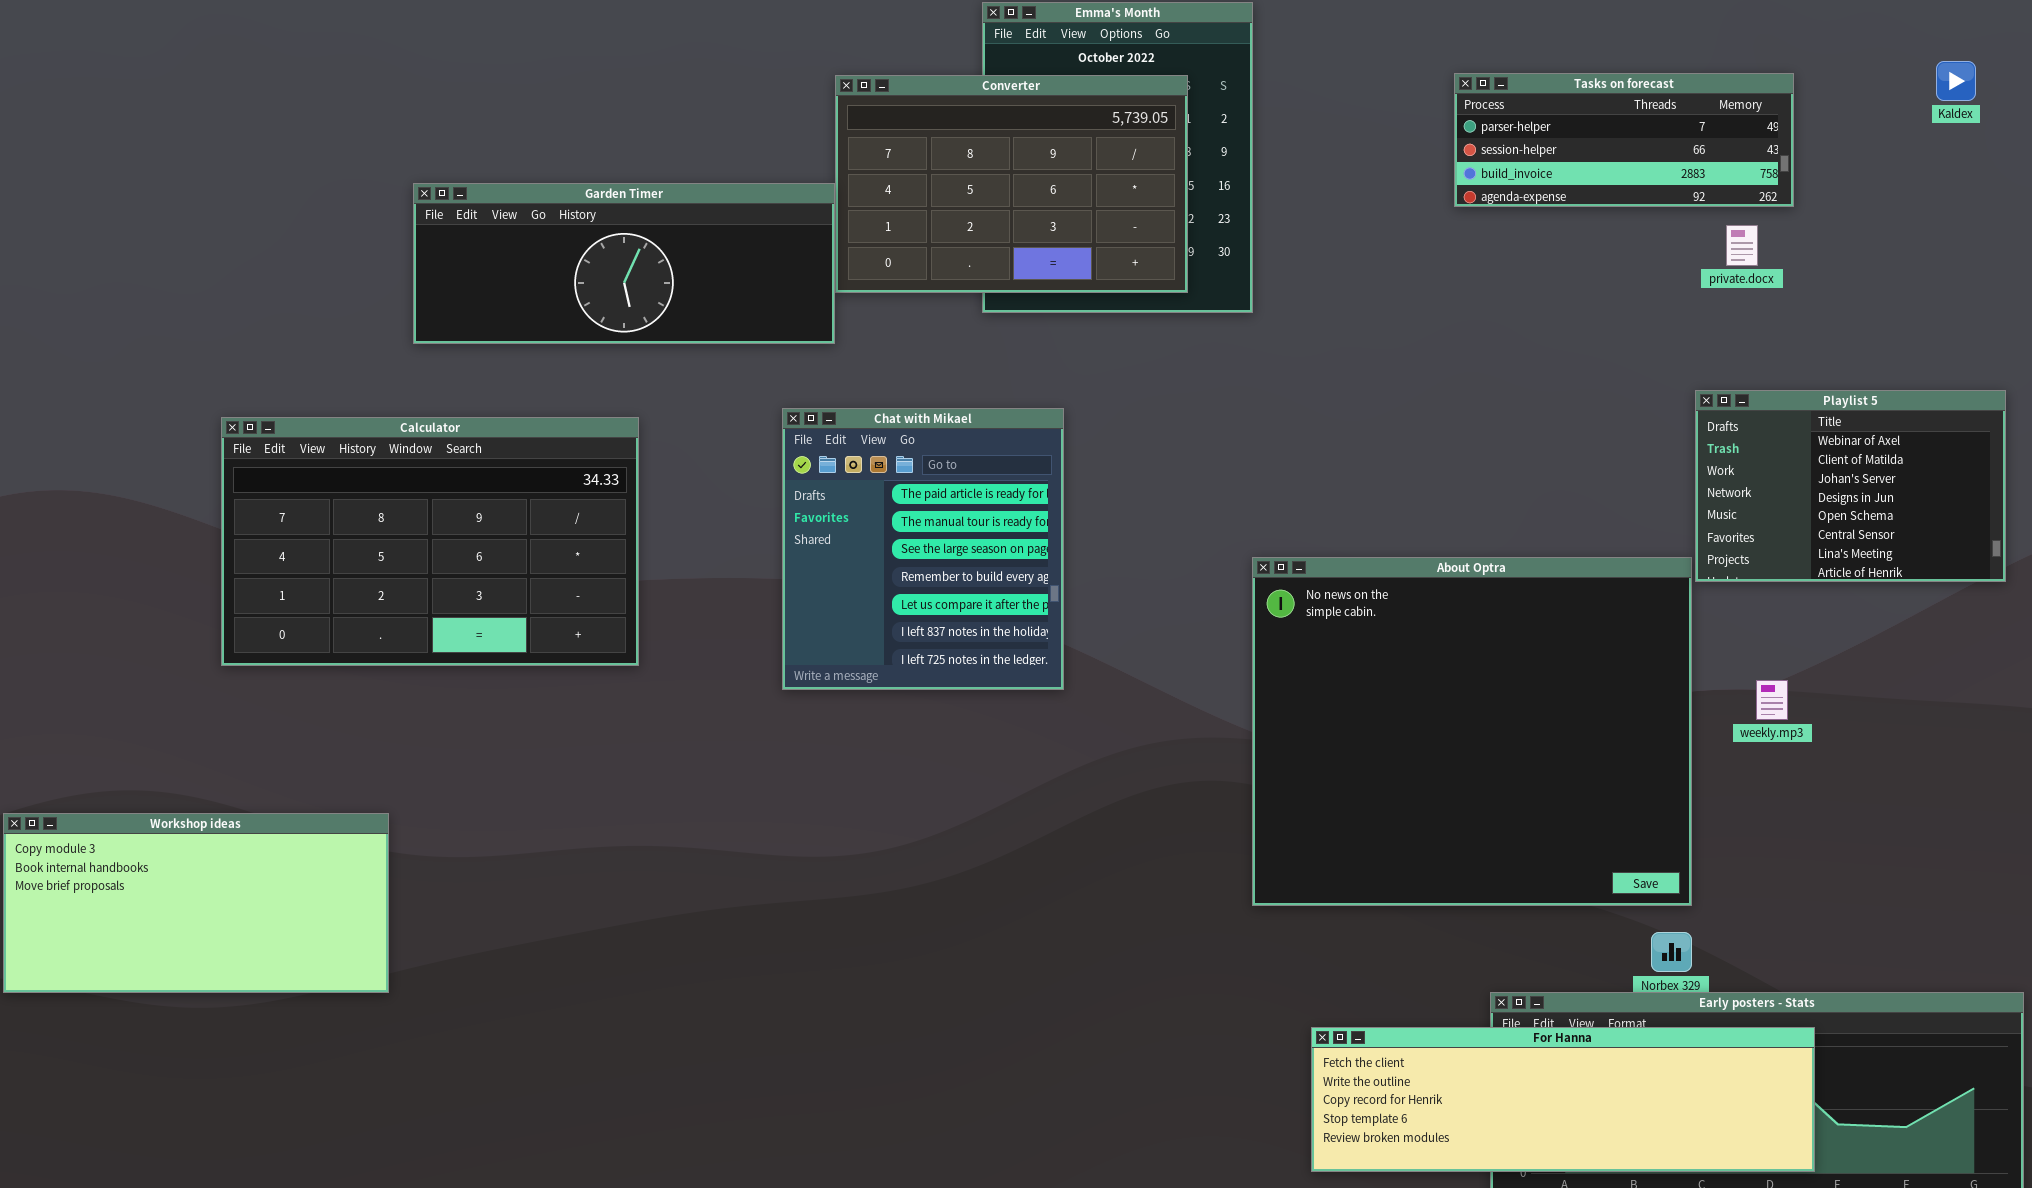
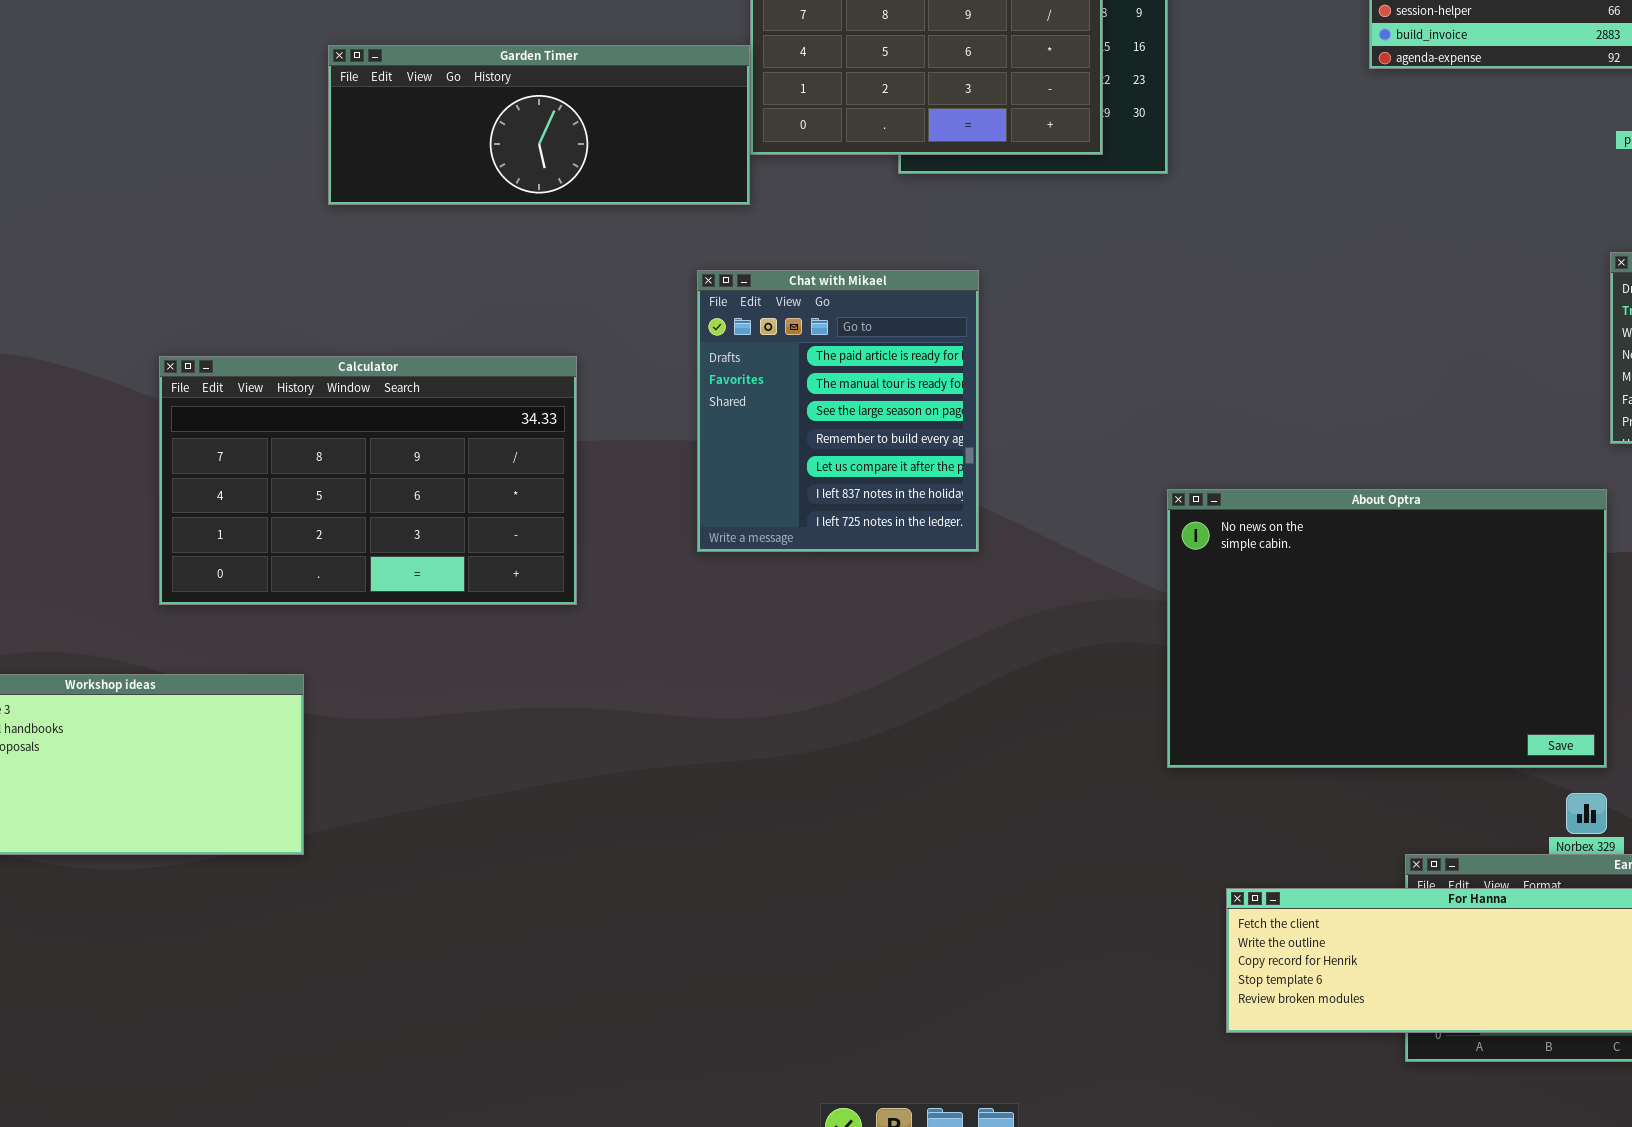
Calculator: [221,417,639,666] -> [159,356,577,605], moved
About Optra: [1252,557,1692,906] -> [1167,489,1607,768], resized

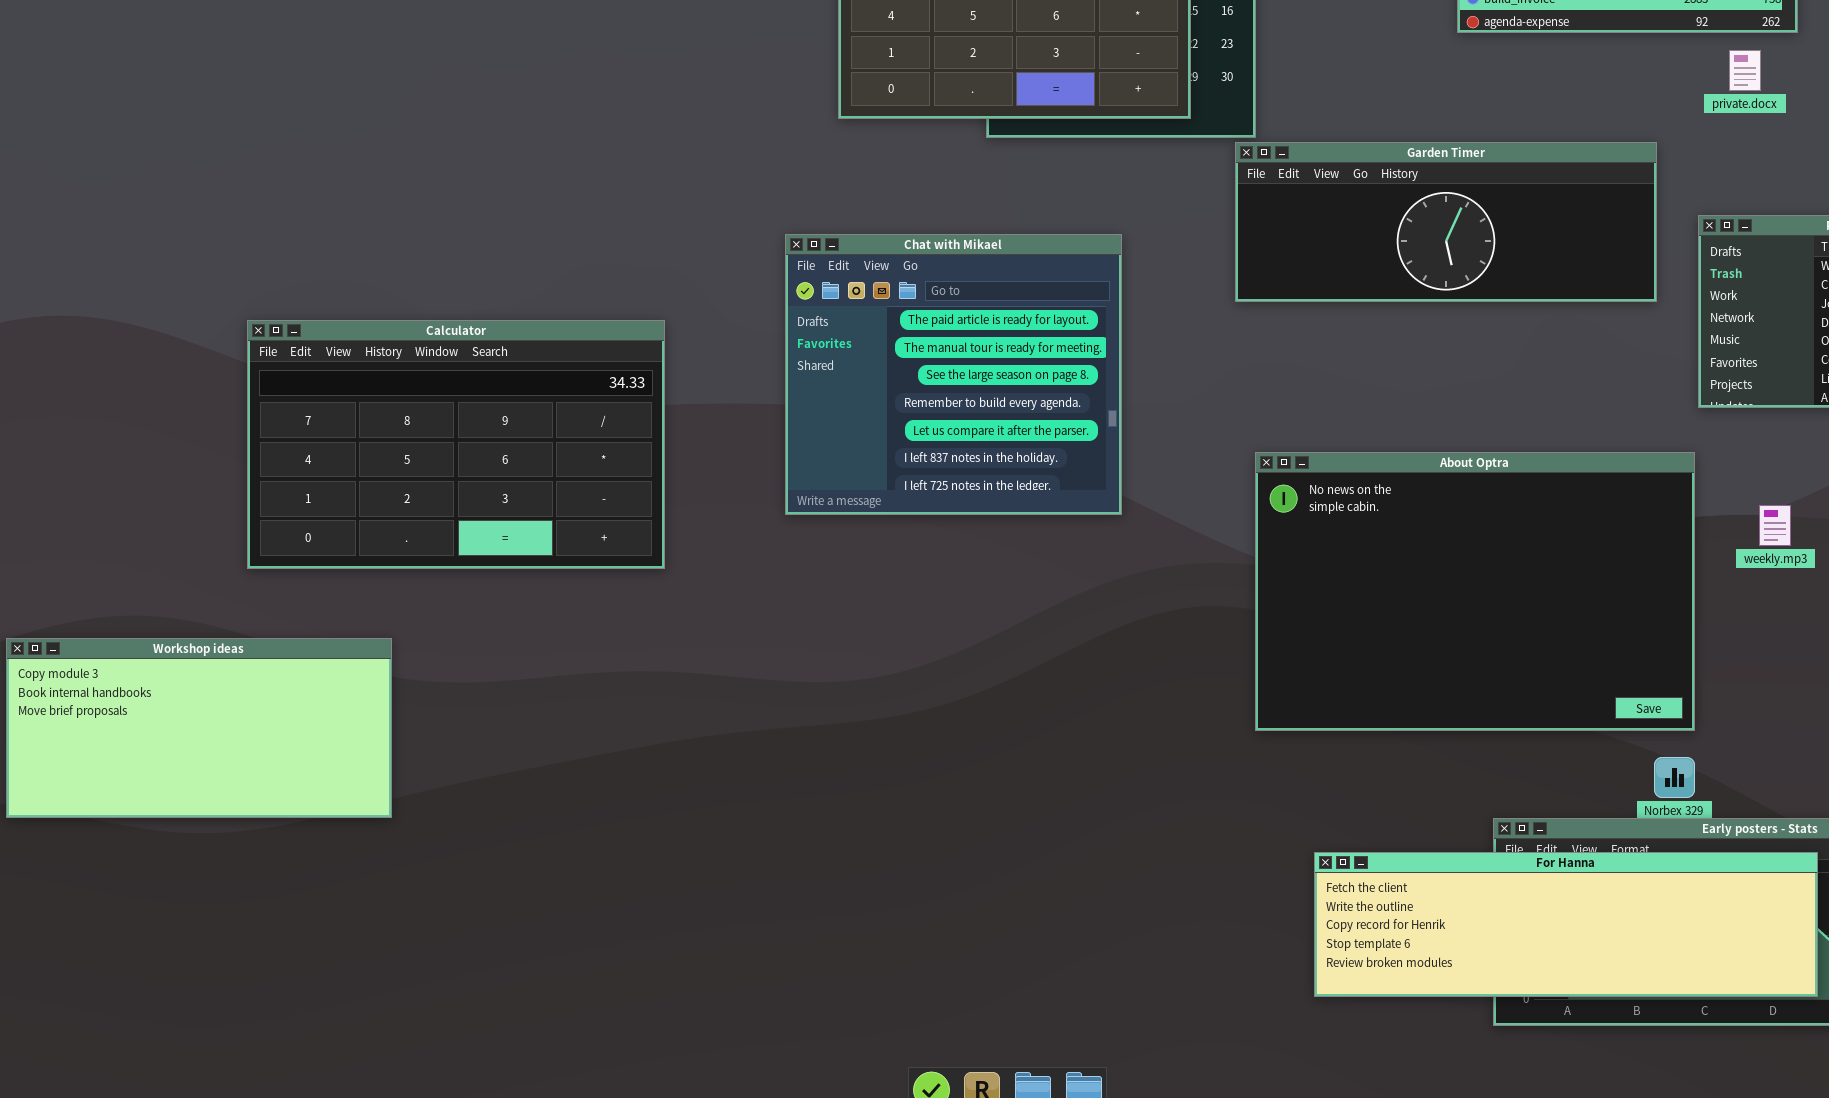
Garden Timer: [328,45,750,205] -> [1235,142,1657,302], moved
Chat with Mikael: [697,270,979,552] -> [785,234,1122,515], resized

